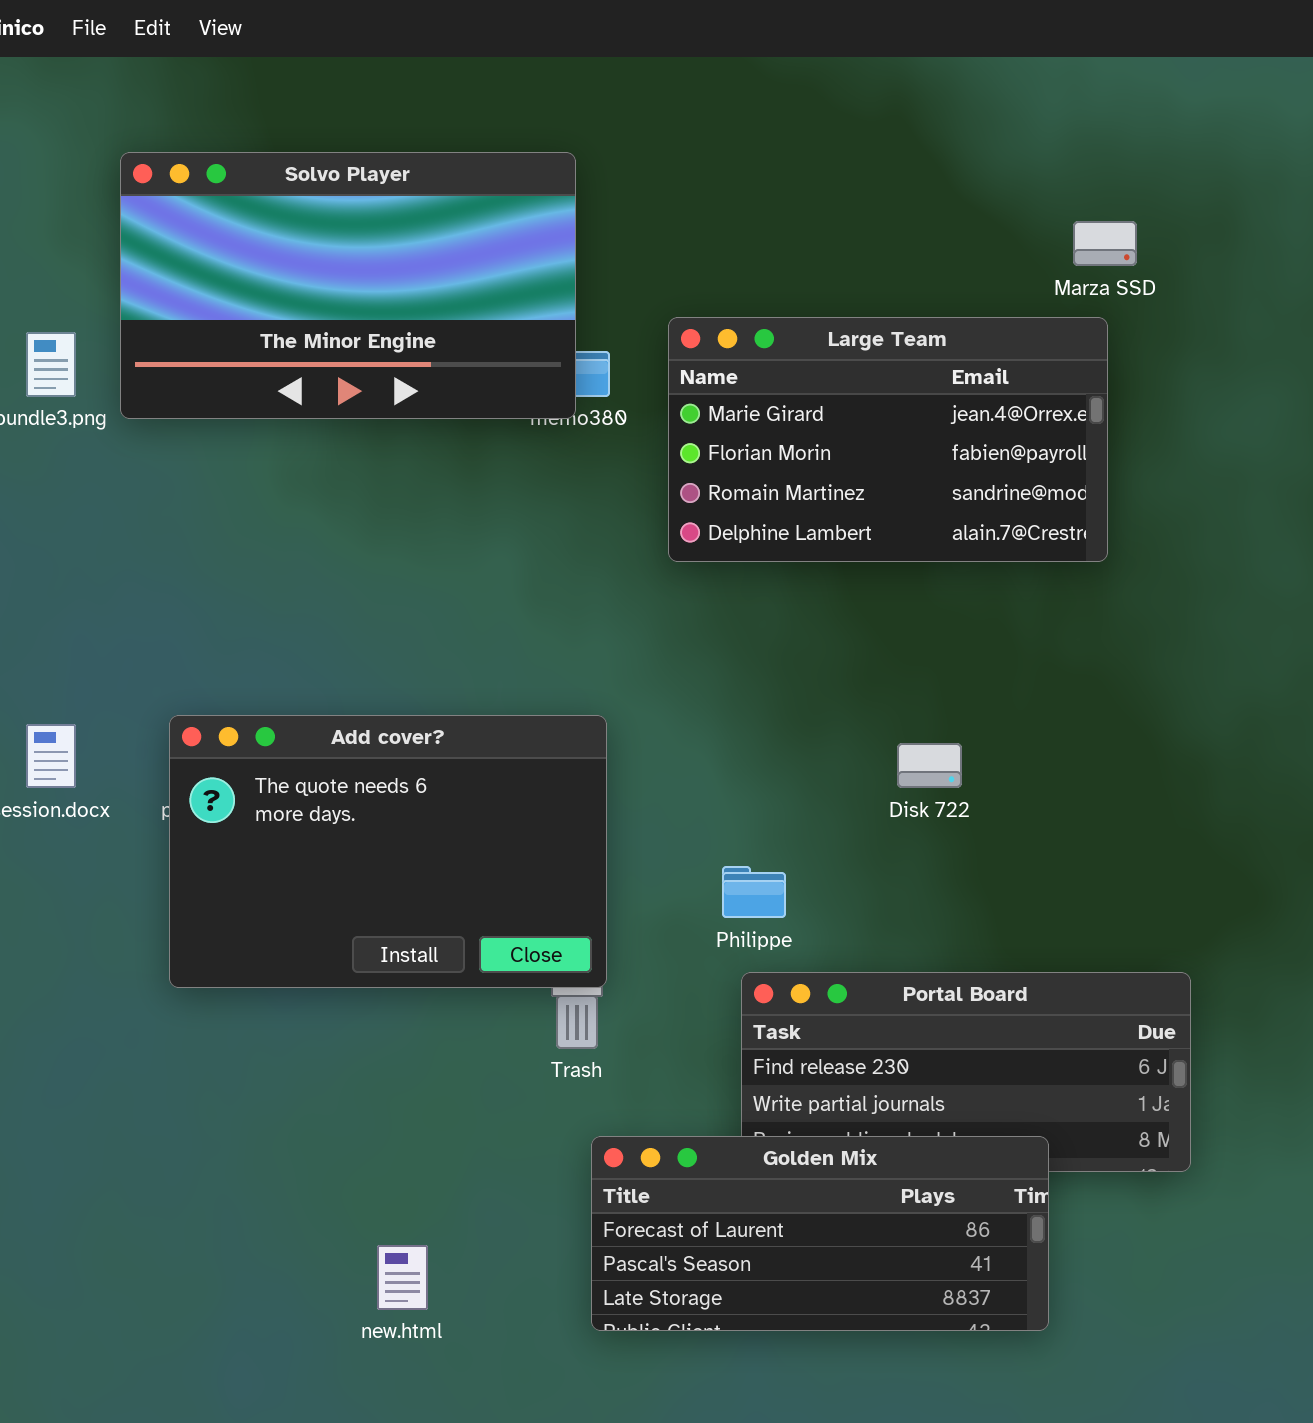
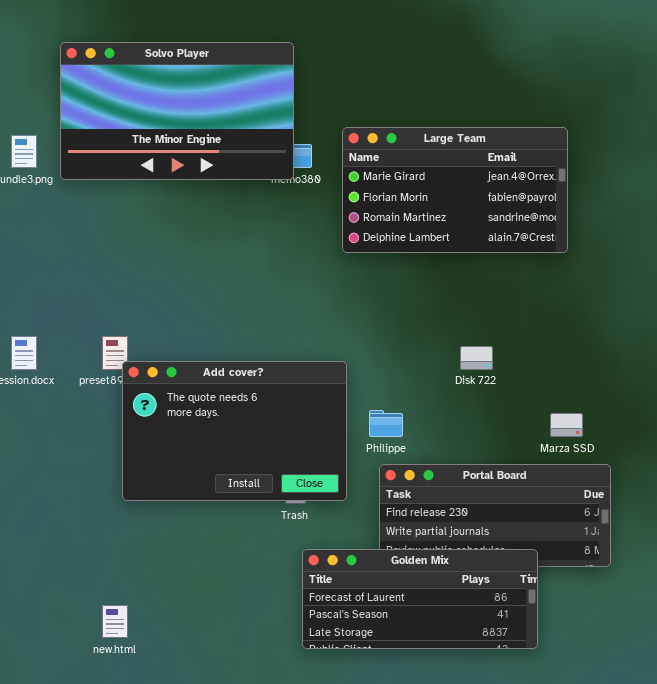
Marza SSD: [1073,221,1137,266] -> [550,413,583,437], moved
Add cover?: [169,715,607,988] -> [122,361,347,501], moved
new.html: [377,1245,428,1310] -> [102,605,128,638], moved

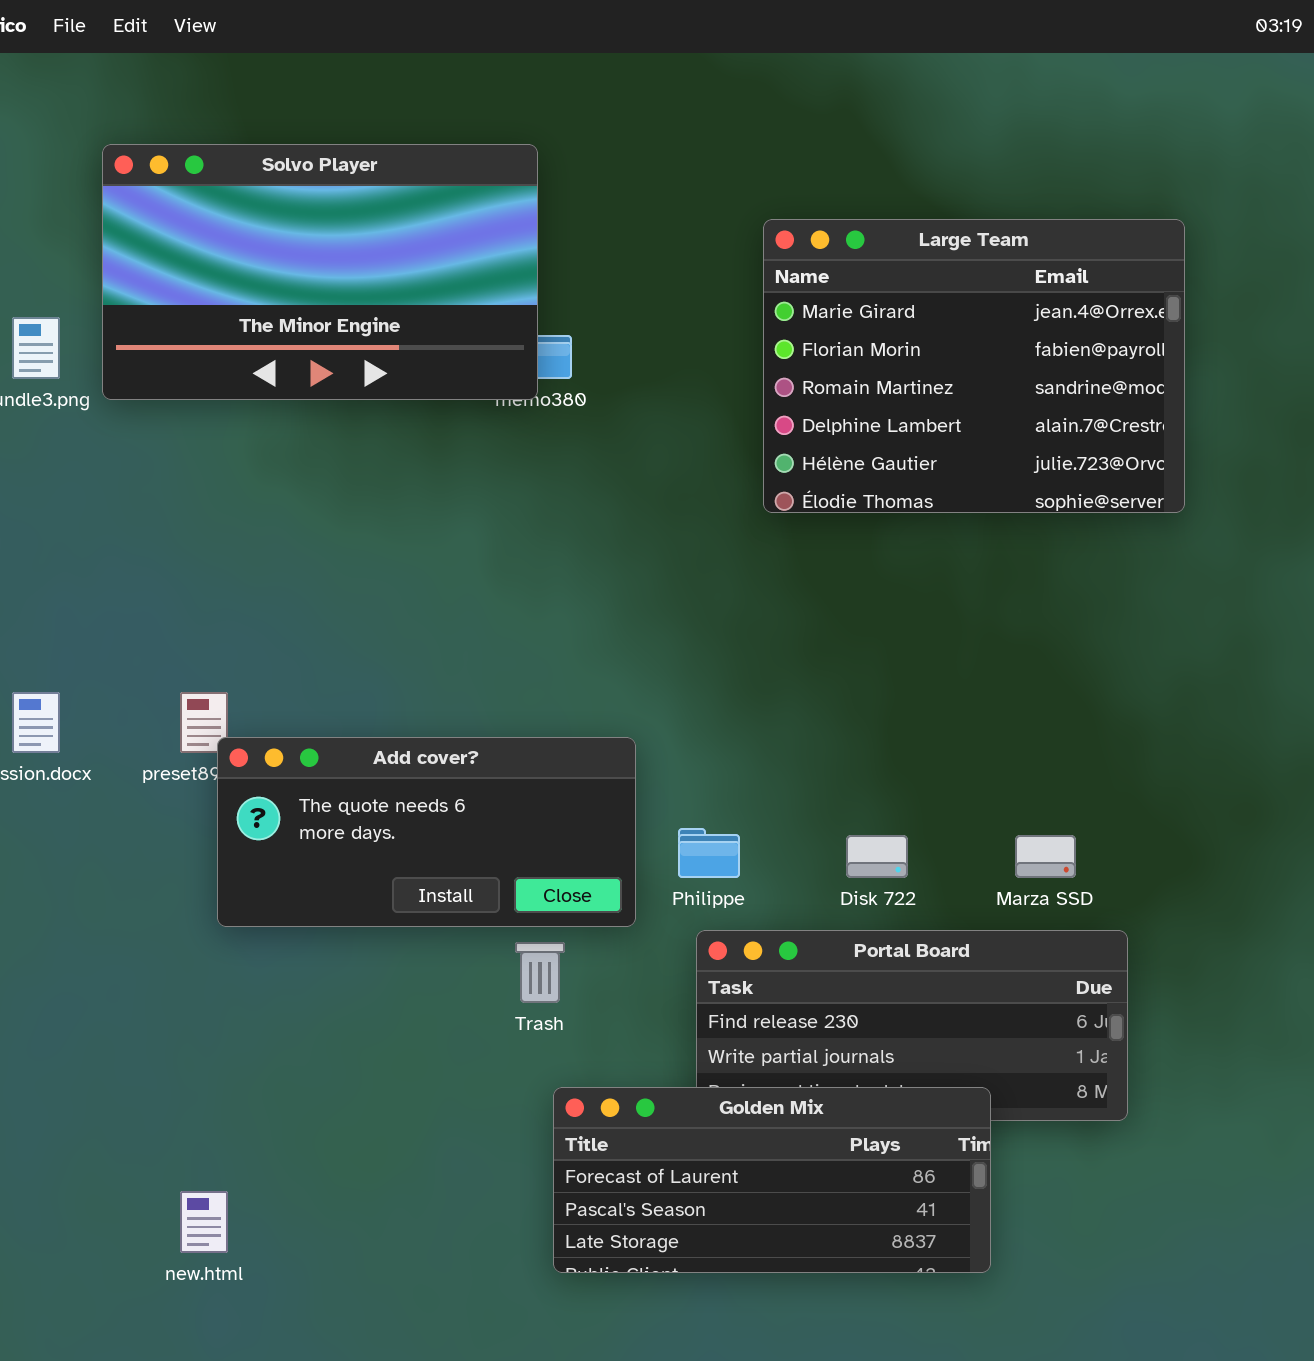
Large Team: [342,127,568,253] -> [763,219,1185,513], moved, resized
Disk 722: [460,346,493,370] -> [846,835,908,878], moved
Add cover?: [122,361,347,501] -> [217,737,636,927], resized

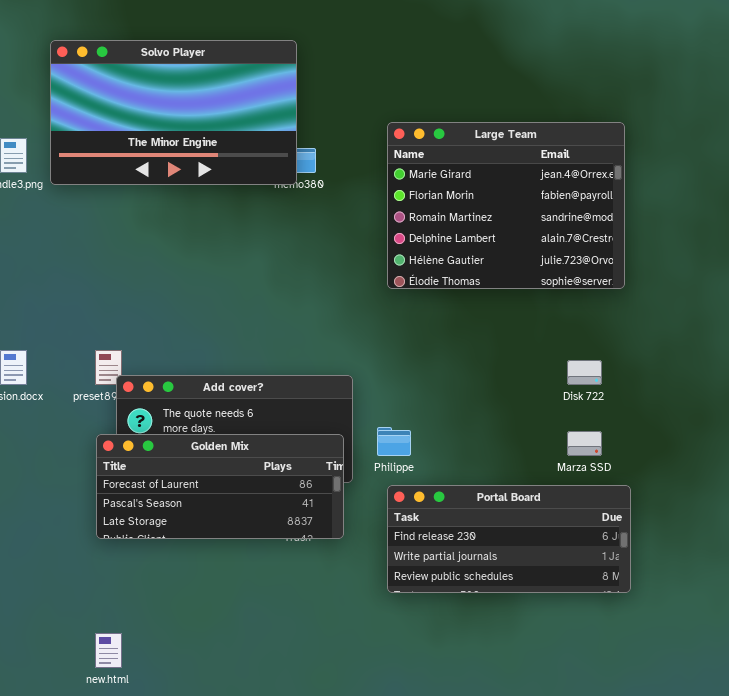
Large Team: [763,219,1185,513] -> [387,122,625,289], moved
Disk 722: [846,835,908,878] -> [567,360,602,385], moved
Golden Mix: [553,1087,991,1273] -> [96,434,344,539], moved

